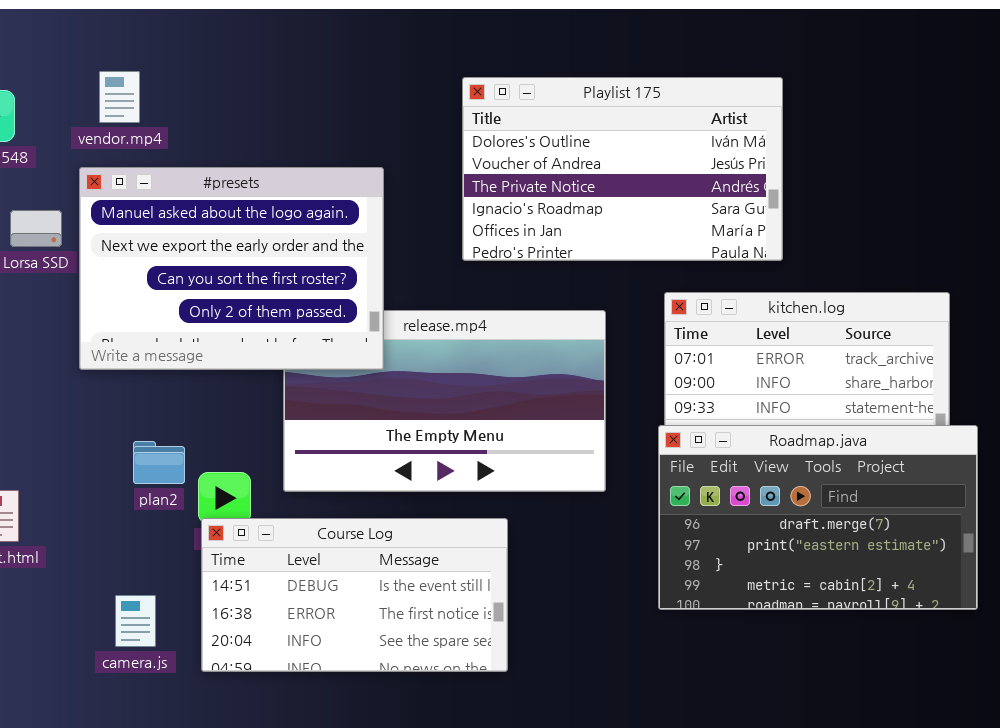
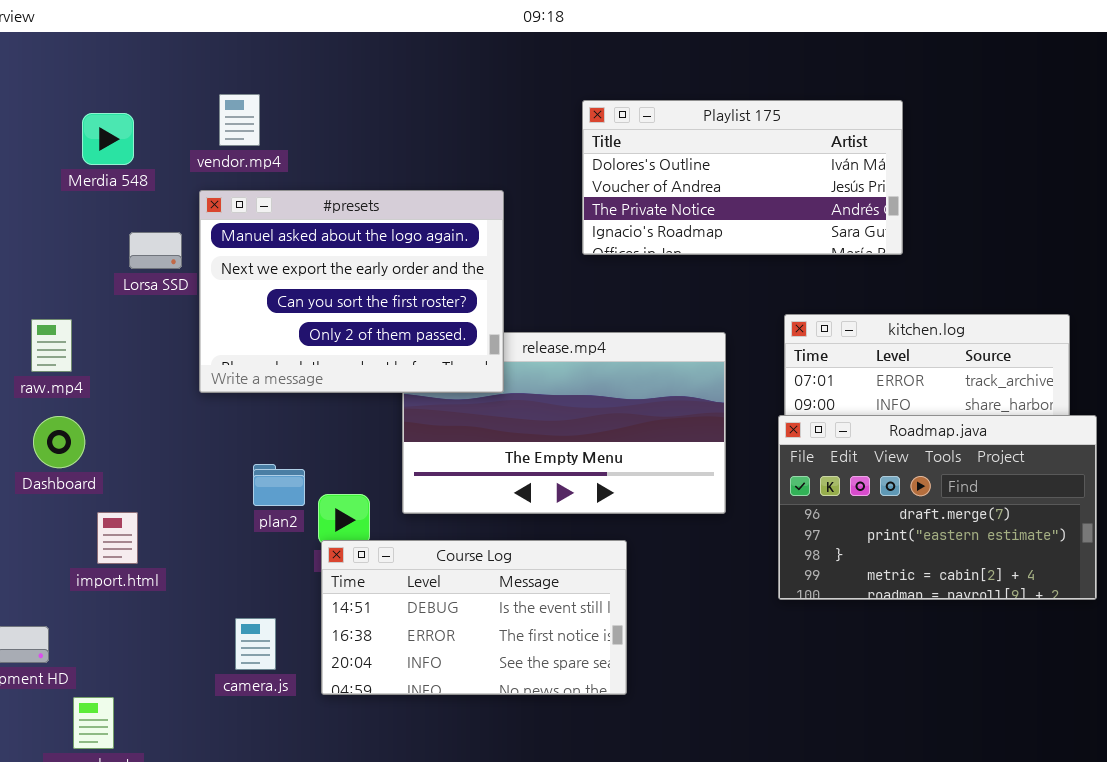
Playlist 175: [462,77,783,261] -> [582,100,903,255], resized
Roadmap.java: [658,425,978,610] -> [778,415,1097,600], moved

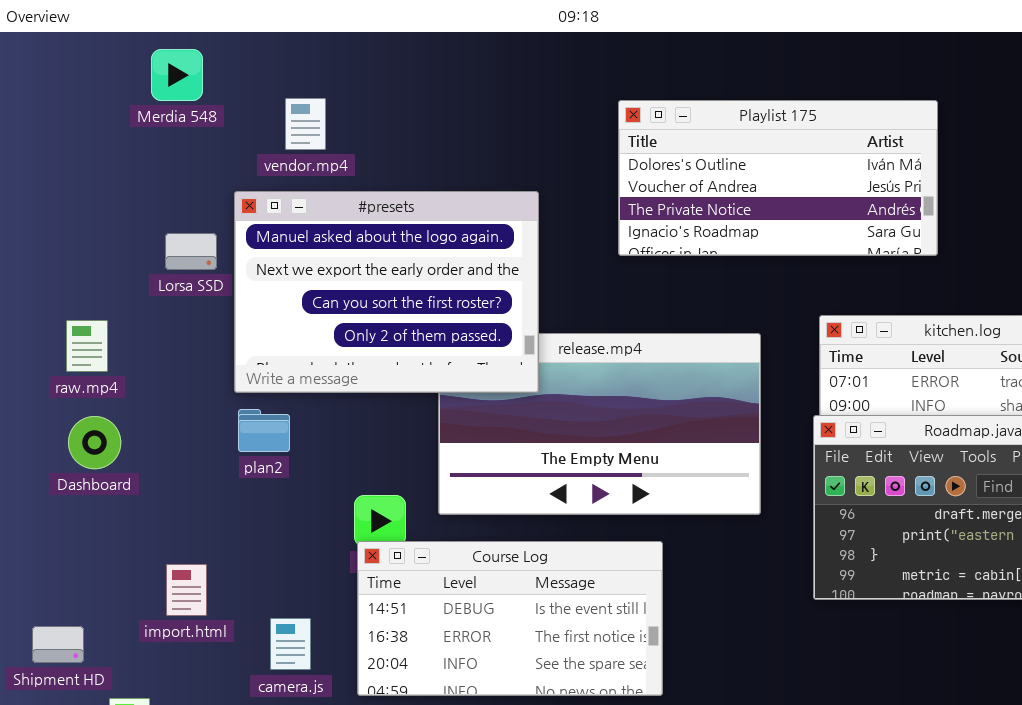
vendor.mp4: [219,94,260,146] -> [285,98,326,150], moved
Merdia 548: [82,113,134,165] -> [151,49,203,101], moved
plan2: [253,464,305,506] -> [238,409,290,452], moved
import.html: [97,512,138,564] -> [166,564,207,616], moved

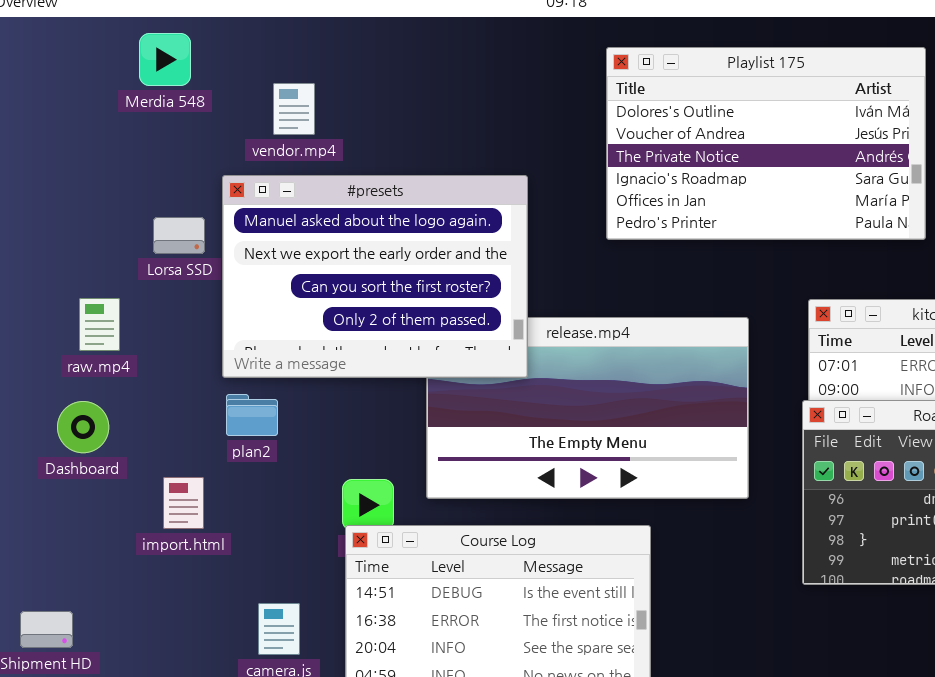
Playlist 175: [618,100,938,256] -> [606,47,926,240], resized
raw.mp4: [66,320,108,372] -> [79,298,120,351], moved
import.html: [166,564,207,616] -> [163,477,204,529], moved

